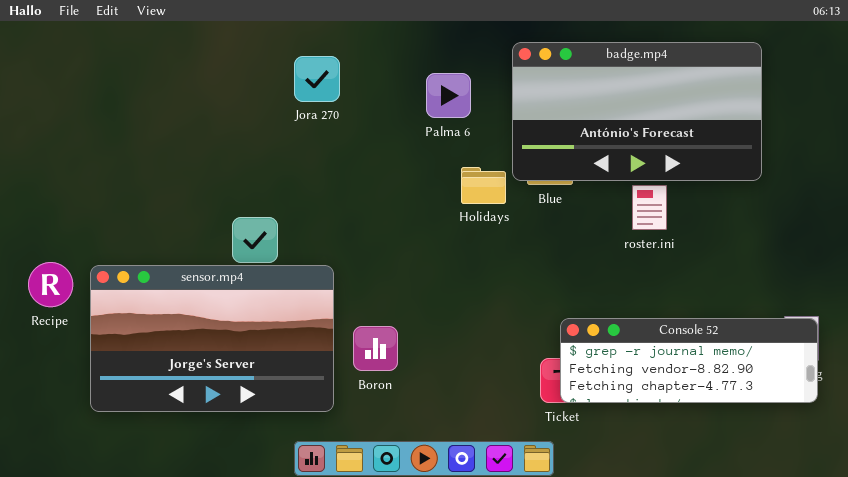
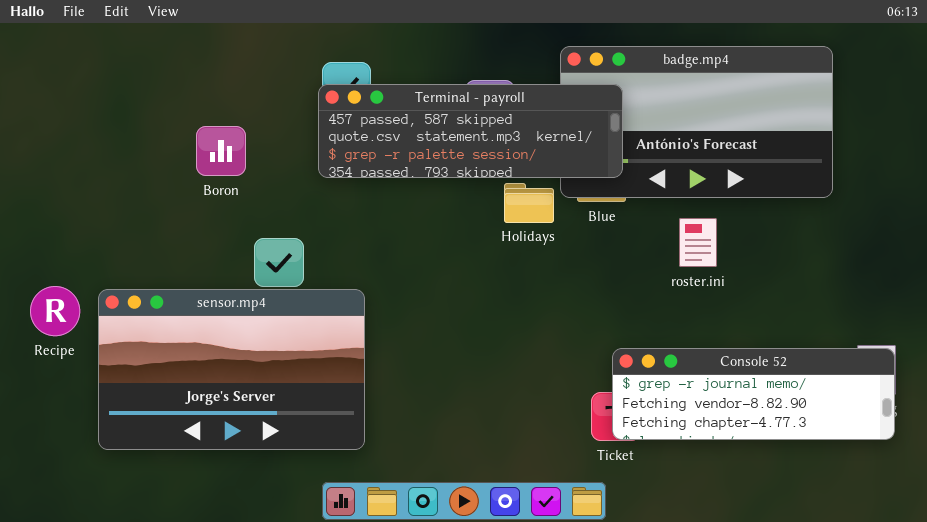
Terminal - payroll: none -> [318,84,623,178], opened
roster.ini: [632,185,667,230] -> [679,218,717,267], moved
Boron: [353,326,398,371] -> [196,126,246,176], moved

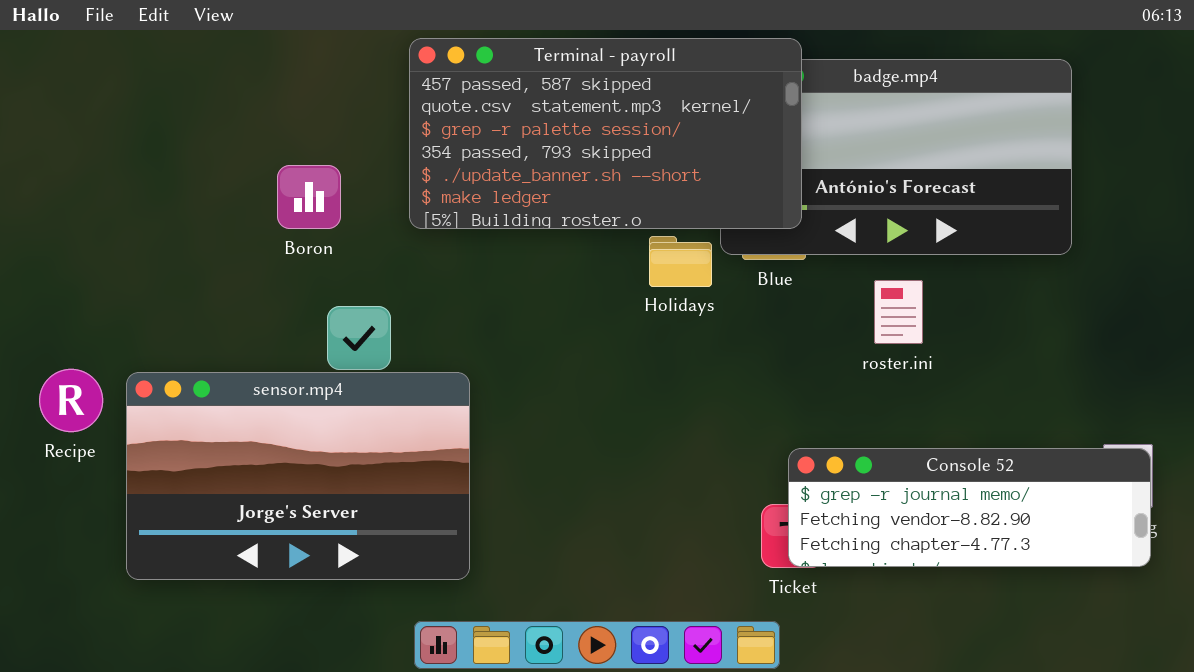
Terminal - payroll: [318,84,623,178] -> [409,38,802,229], resized
Boron: [196,126,246,176] -> [277,165,341,229], moved

